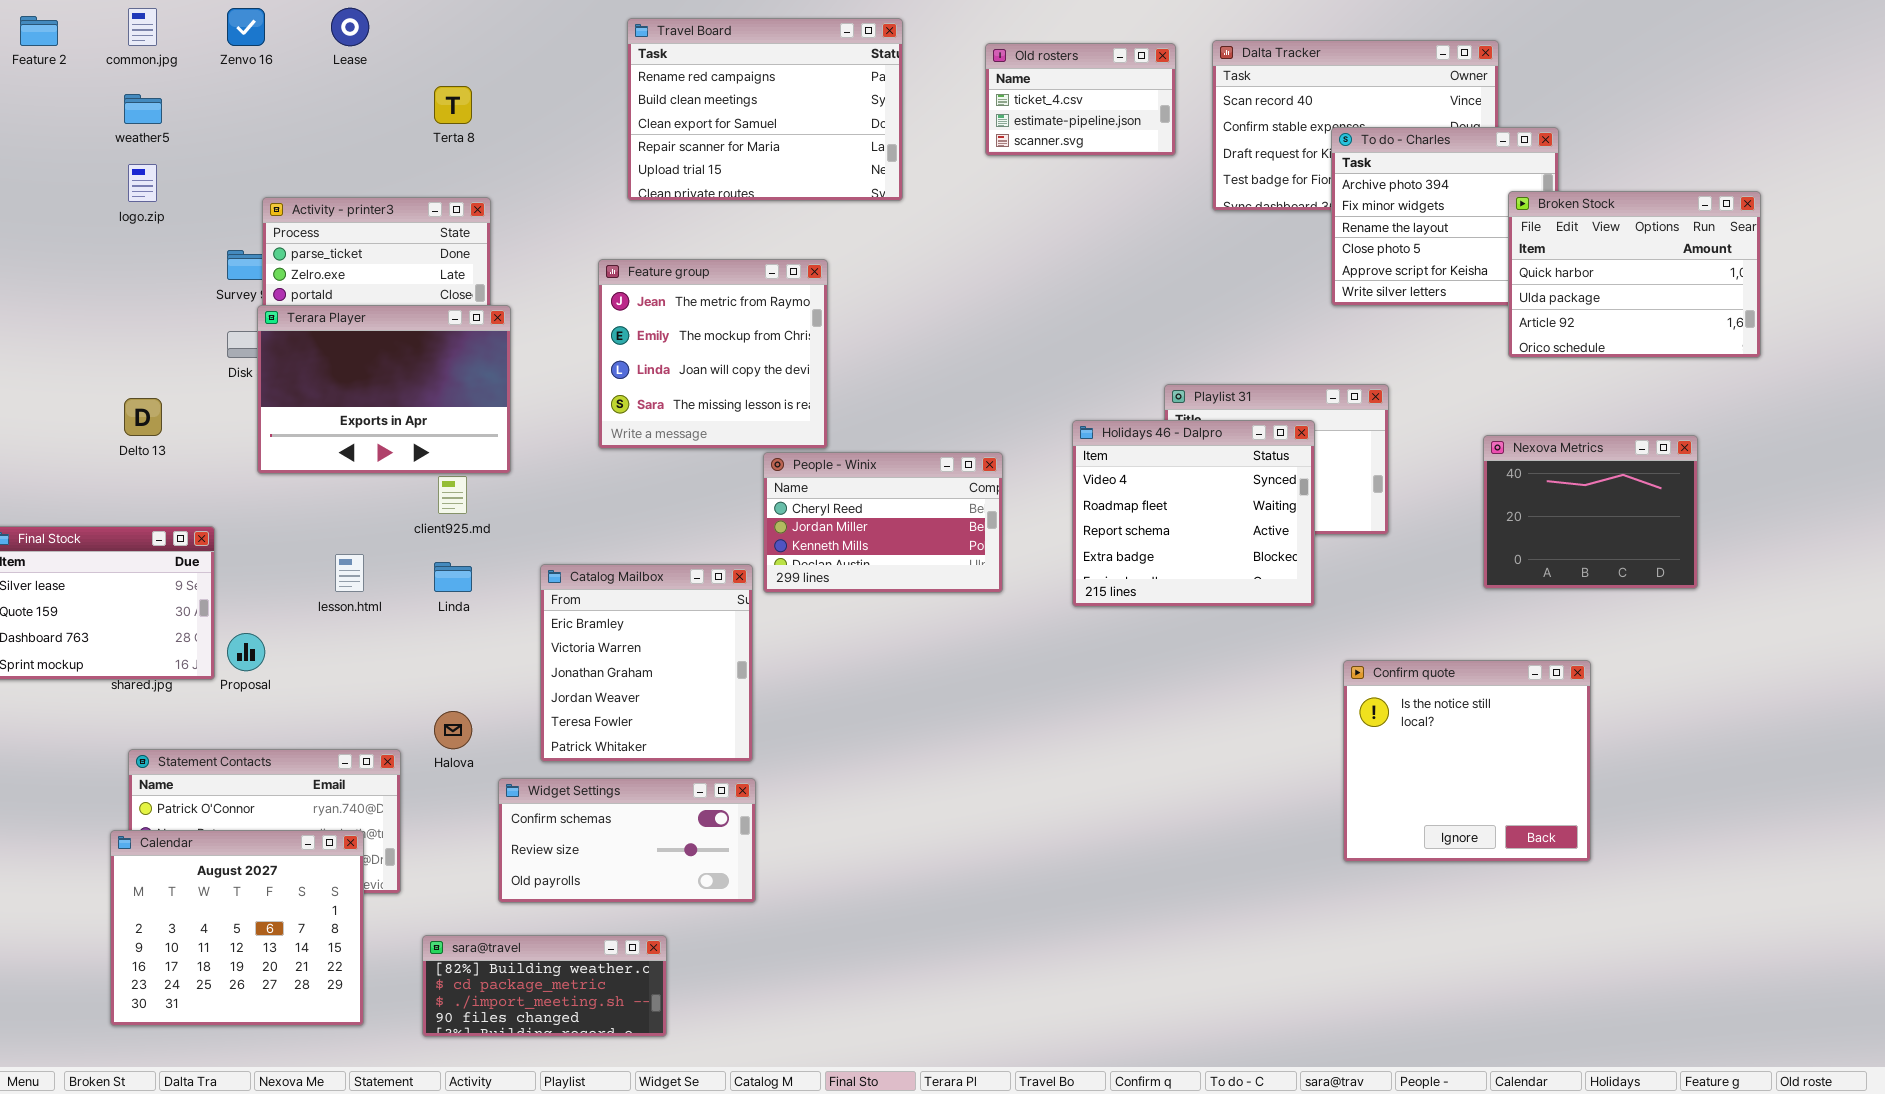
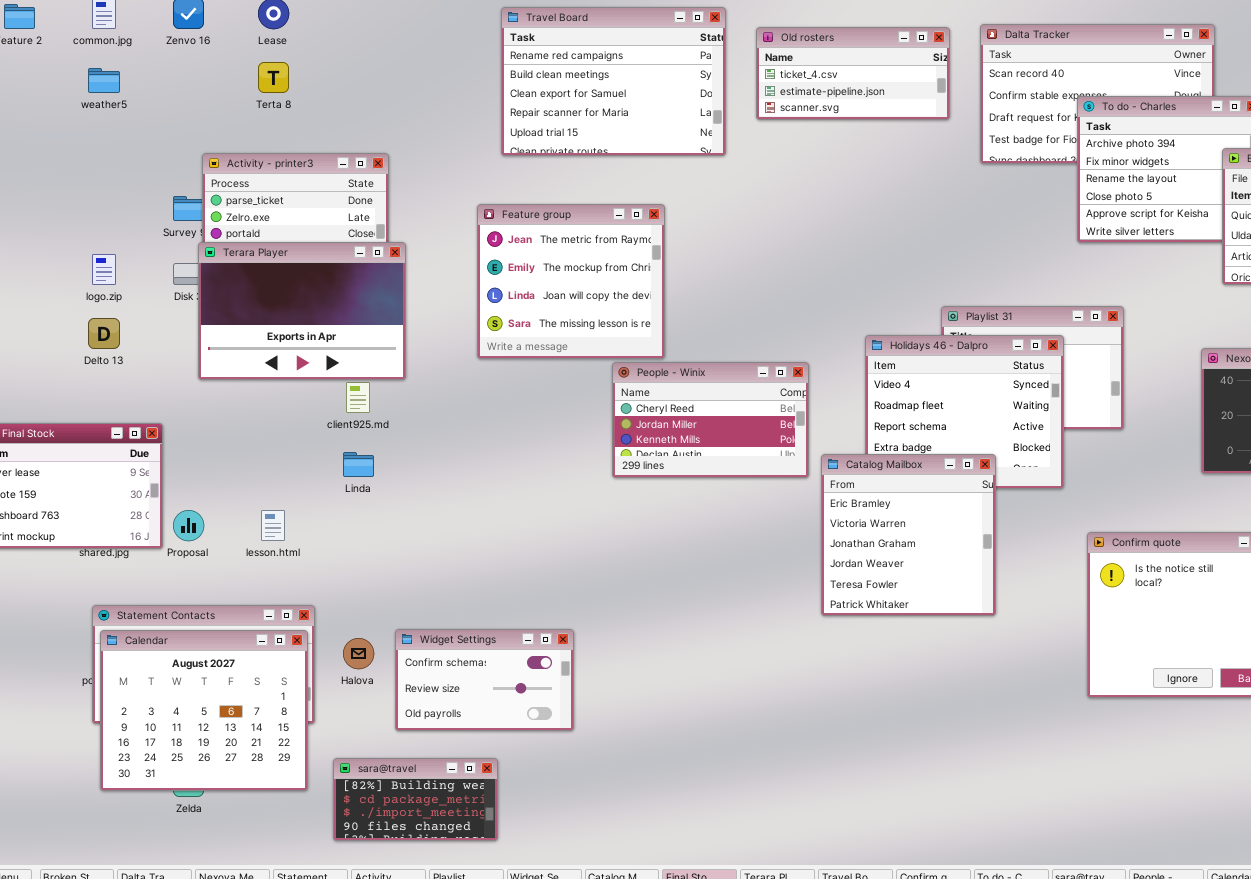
Old rosters: [985,43,1176,156] -> [756,27,950,120], resized
Terta 8: [434,86,472,124] -> [258,62,289,93], moved
logo.zip: [128,164,157,202] -> [92,254,116,285], moved
lesson.html: [335,554,364,592] -> [261,510,285,541], moved
Catalog Mailbox: [540,564,753,762] -> [821,454,996,616], moved
Halova: [434,711,472,749] -> [343,638,374,669], moved
Widget Settings: [498,778,756,903] -> [395,629,574,731], resized
Calendar: [110,830,364,1026] -> [100,630,308,791], moved
sara@travel: [422,935,667,1037] -> [333,758,498,841], resized

